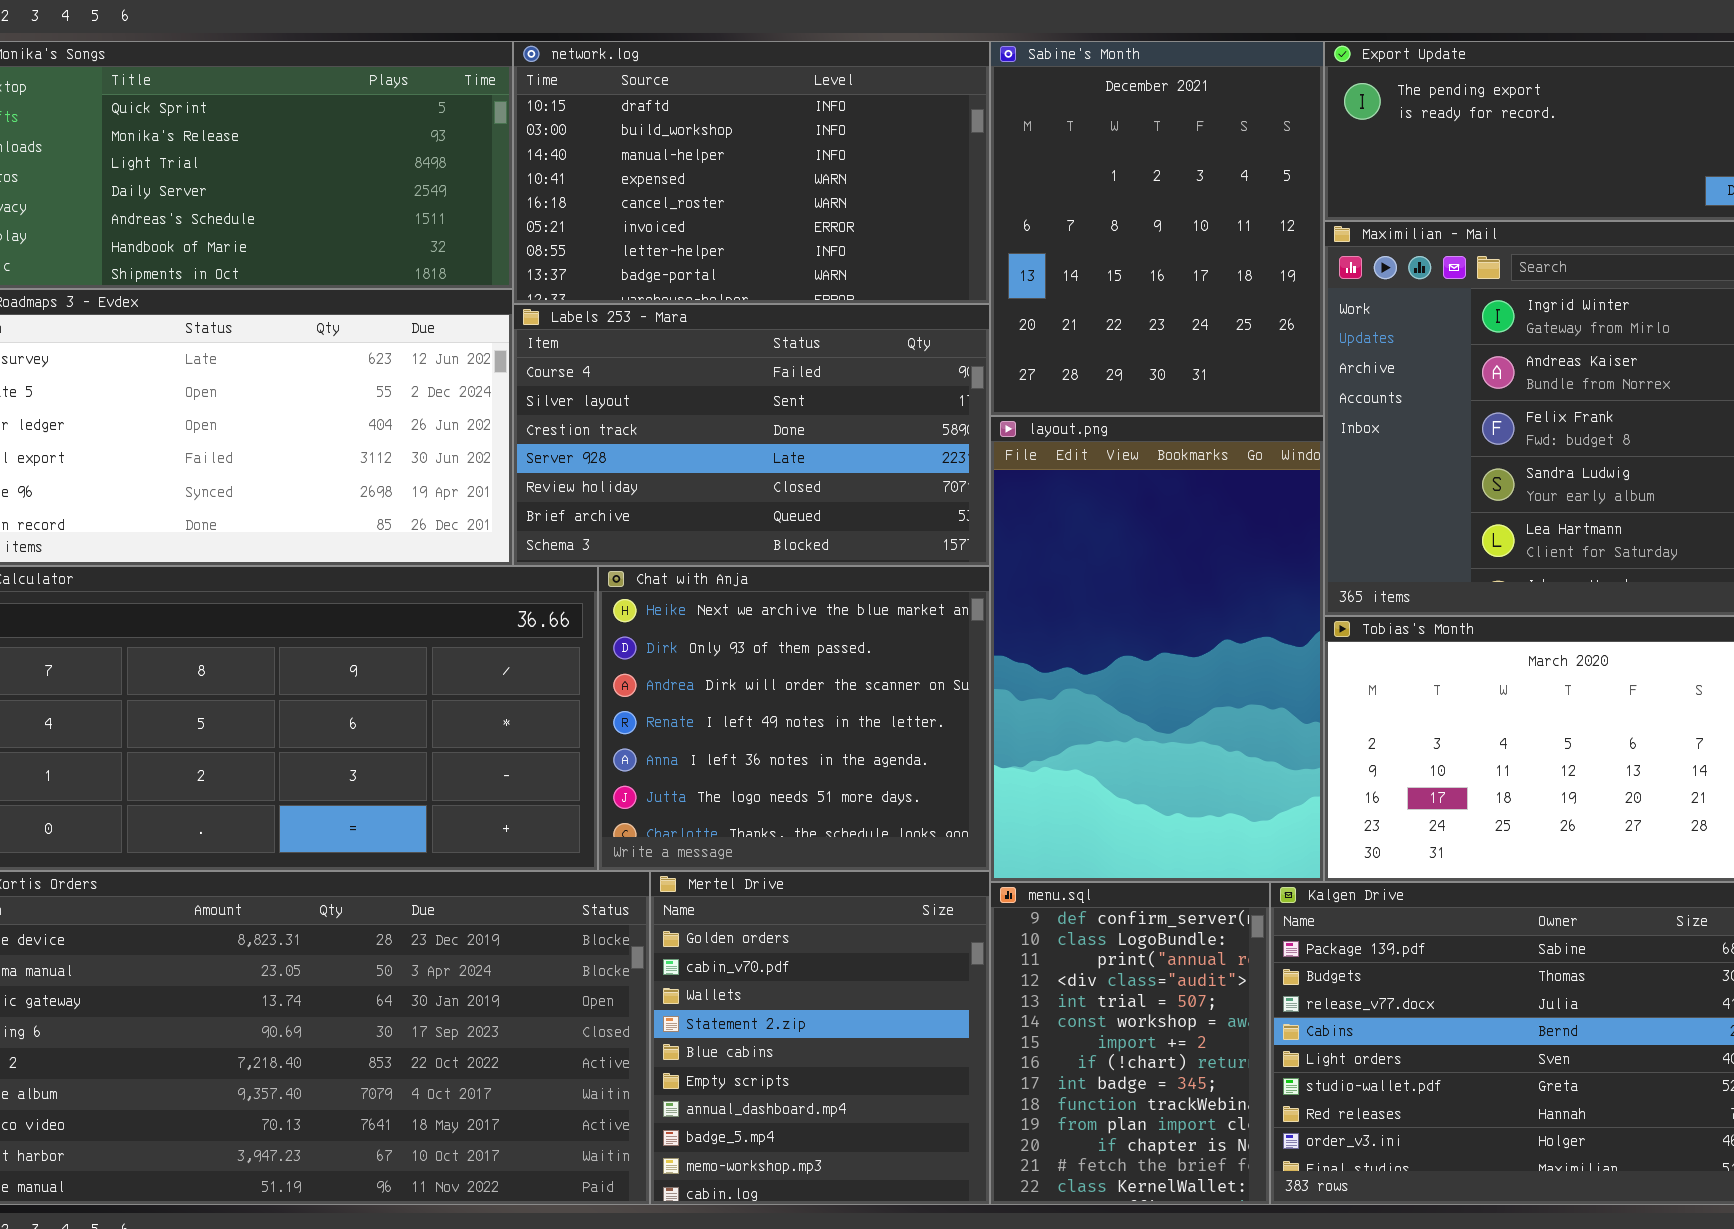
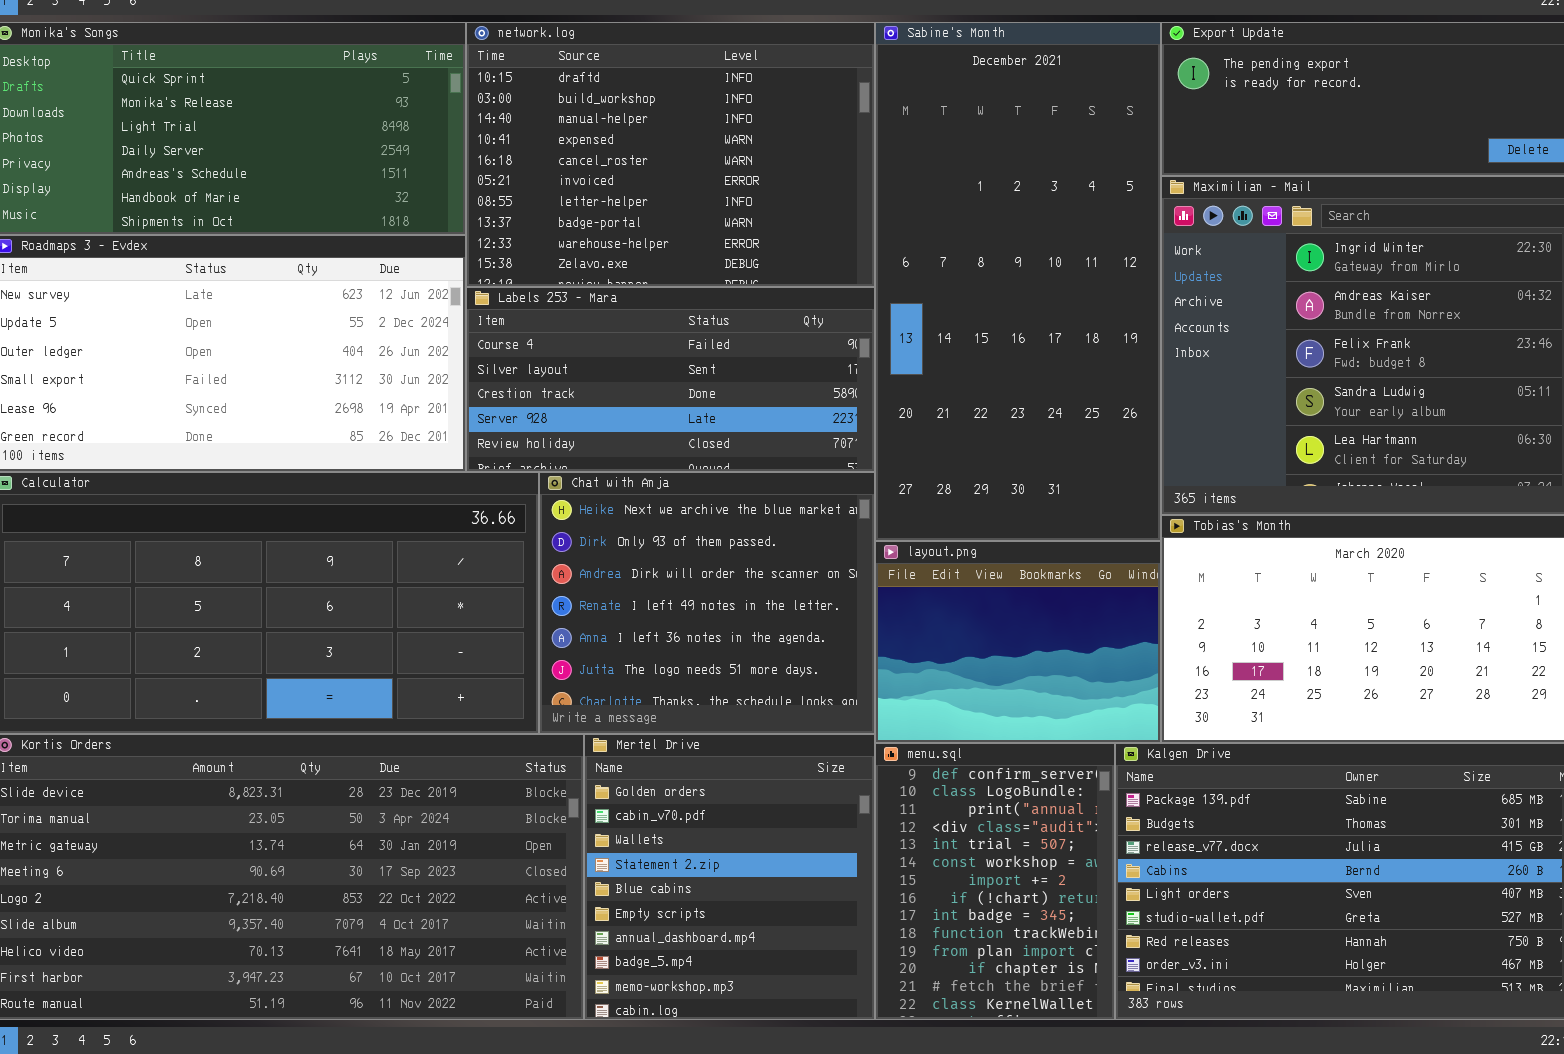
network.log: [513,41,990,304] -> [466,22,875,287], resized
Sabine's Month: [990,41,1324,416] -> [875,22,1161,541], resized
Labels 253 - Mara: [513,304,990,566] -> [466,287,875,472], resized
layout.png: [990,416,1324,882] -> [875,541,1161,743], resized

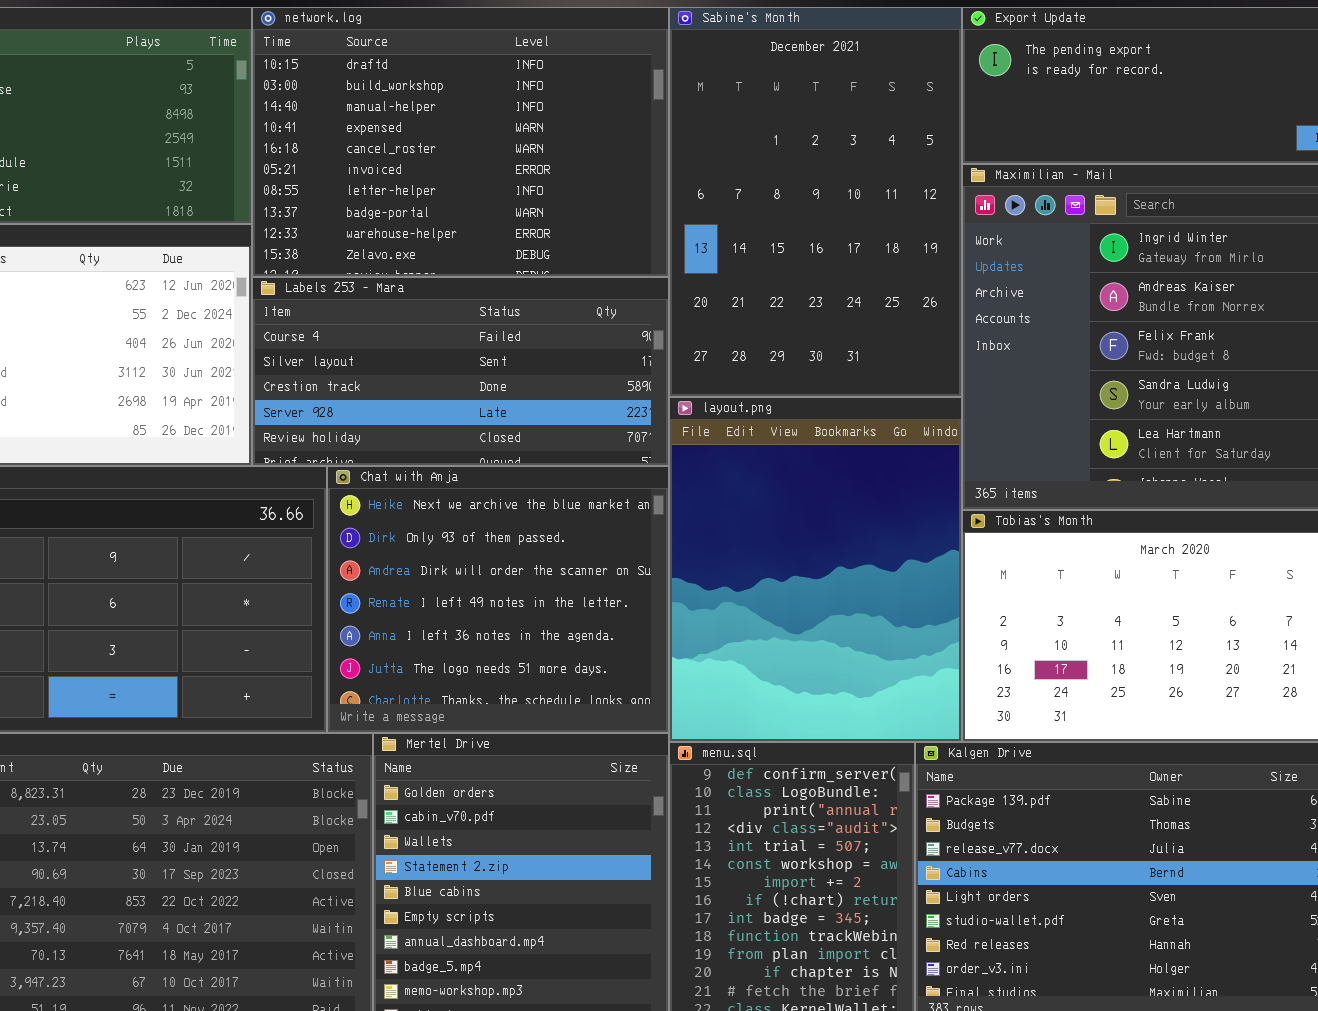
Sabine's Month: [875,22,1161,541] -> [669,7,962,397], resized
layout.png: [875,541,1161,743] -> [669,397,962,742], resized

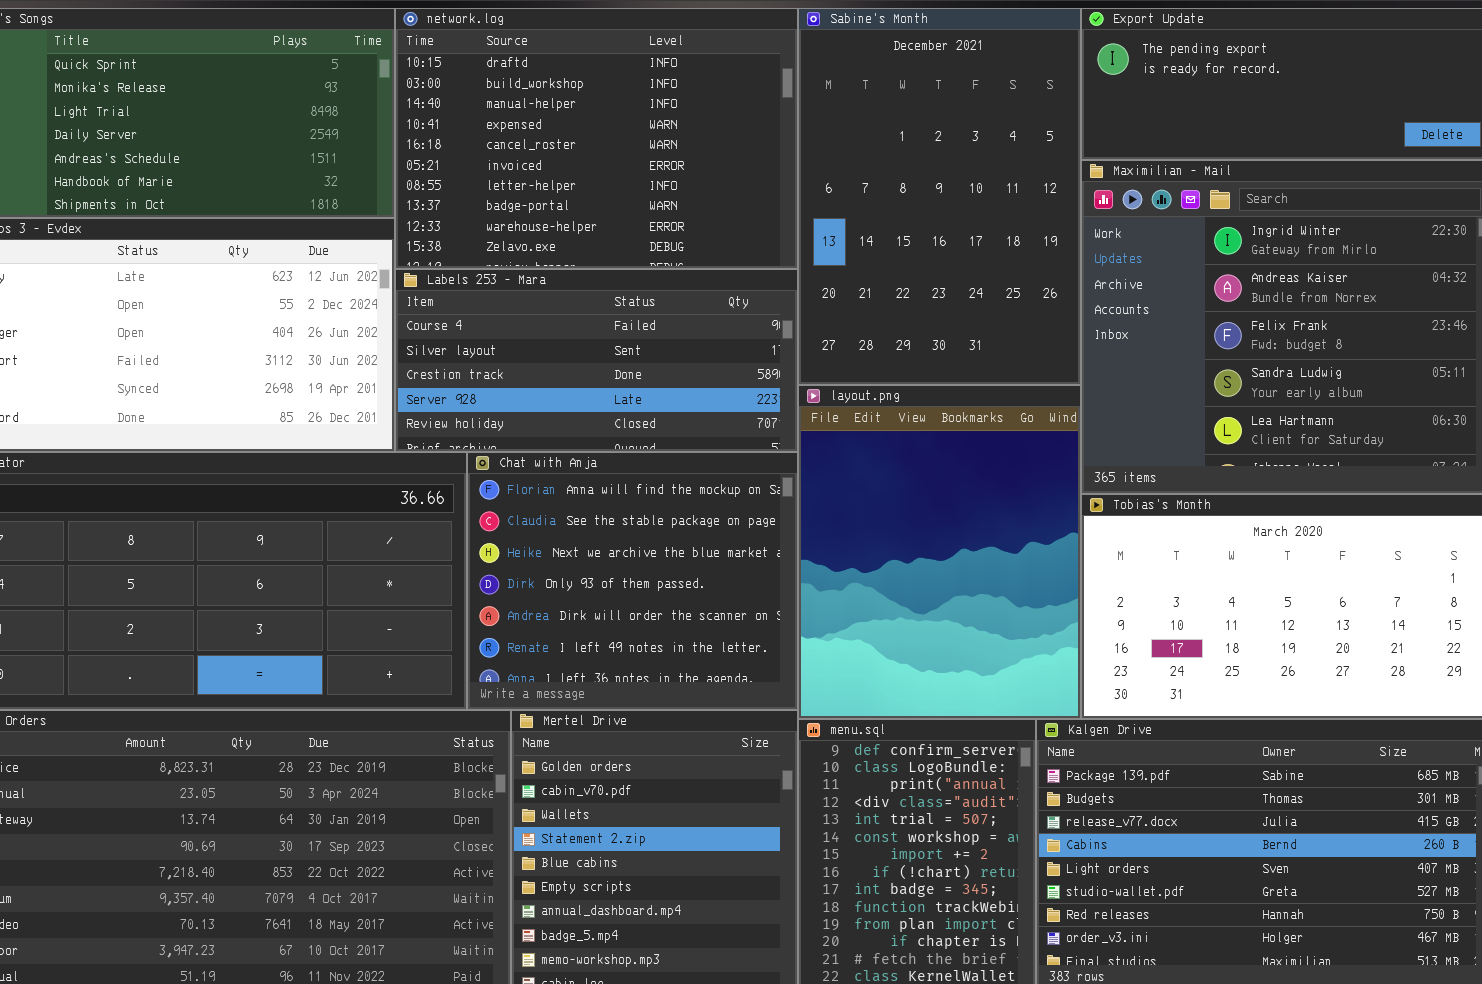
Chat with Anja: [327,466,669,733] -> [467,452,798,710], scrolled up 2 rows

